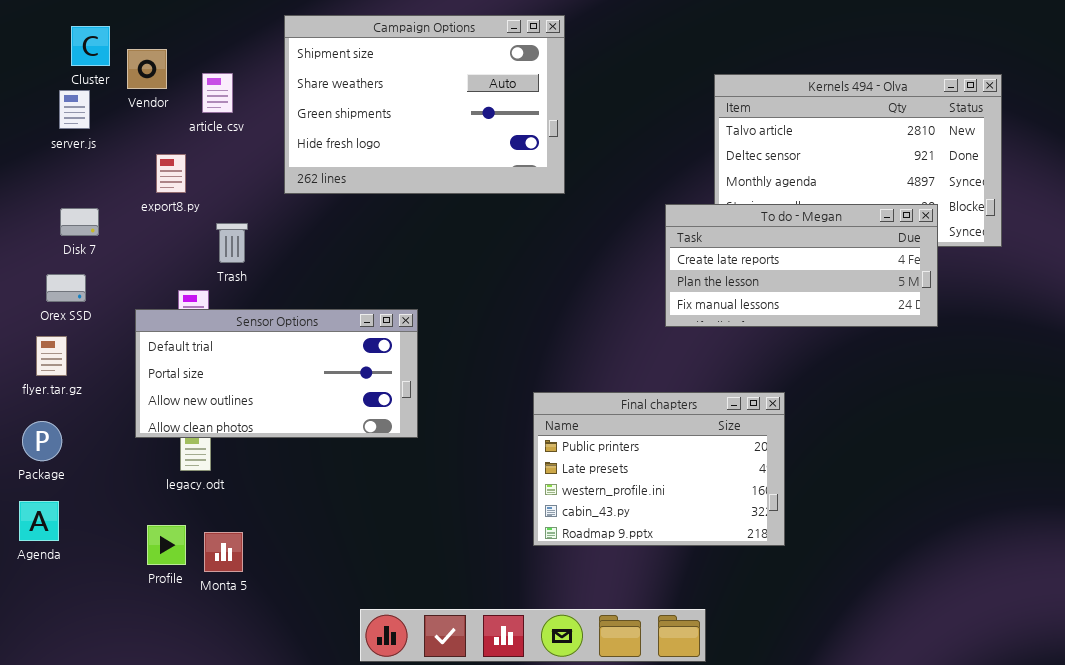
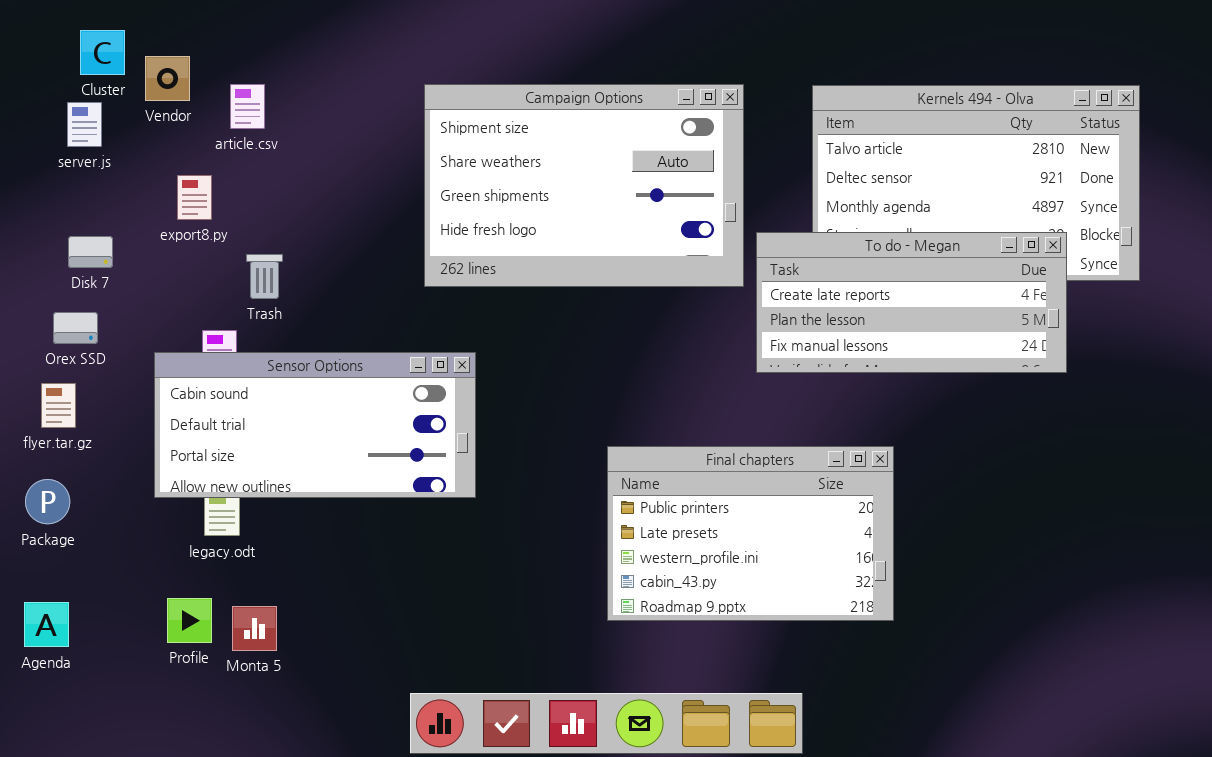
Campaign Options: [284,15,565,194] -> [424,84,744,287], moved
Sensor Options: [135,309,418,438] -> [154,352,476,498], scrolled up 1 row
Agenda: [19,501,59,541] -> [24,602,69,647], moved

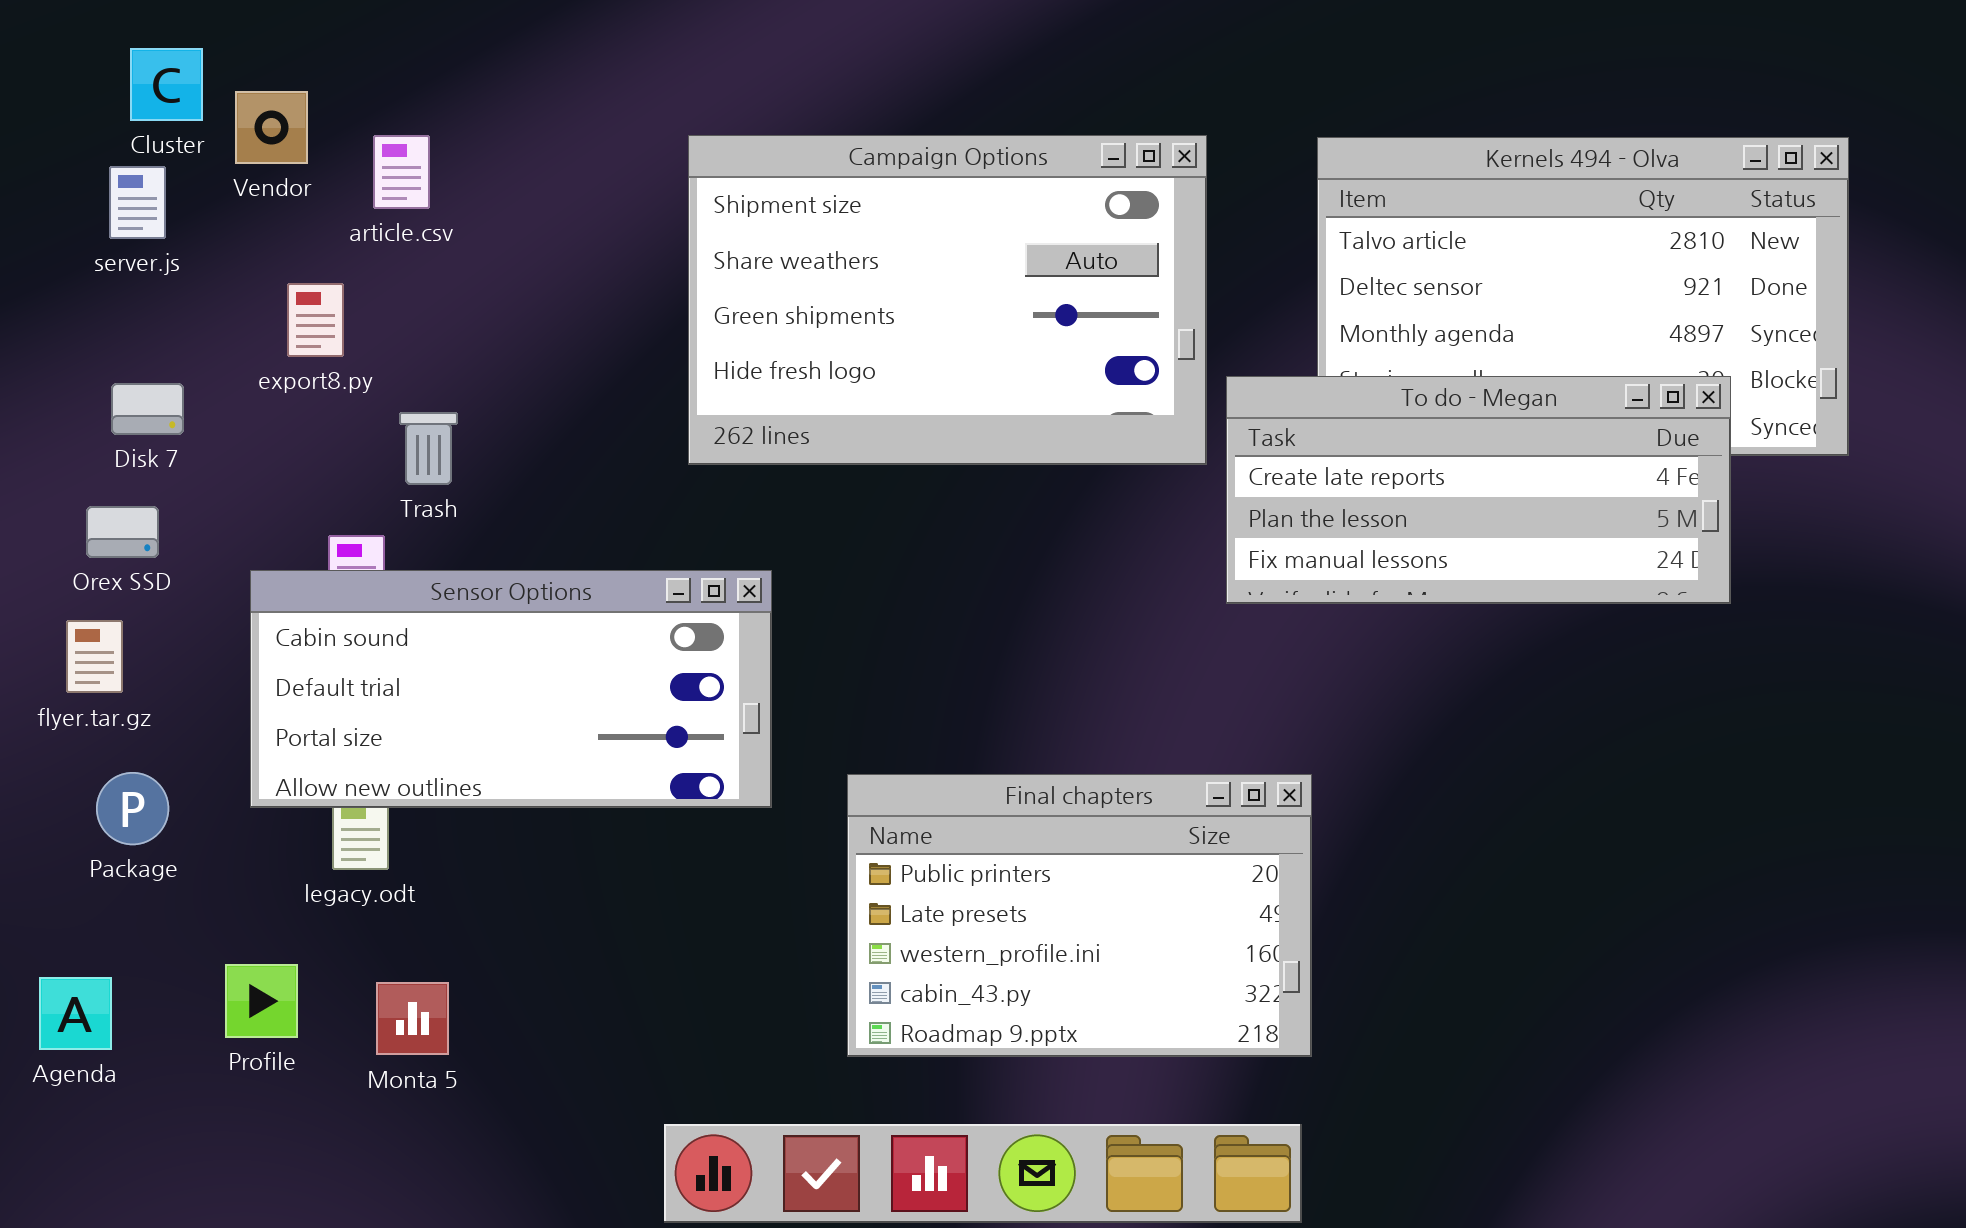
Final chapters: [607,446,894,621] -> [847,774,1312,1057], moved
Package: [25,479,70,524] -> [96,772,169,845], moved
Profile: [167,598,212,643] -> [225,964,298,1038], moved

